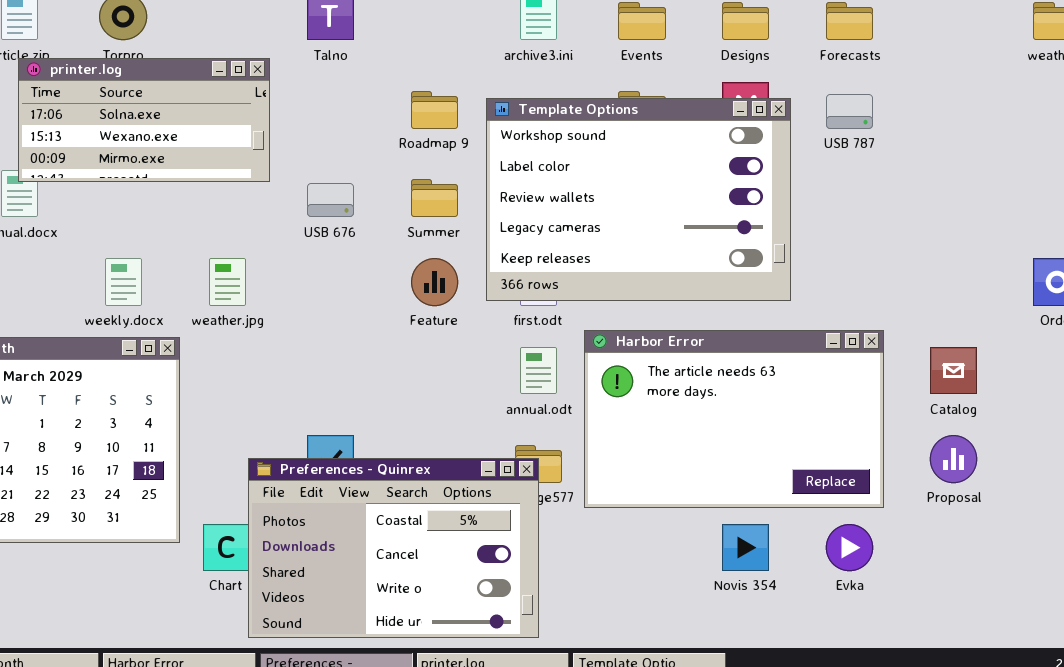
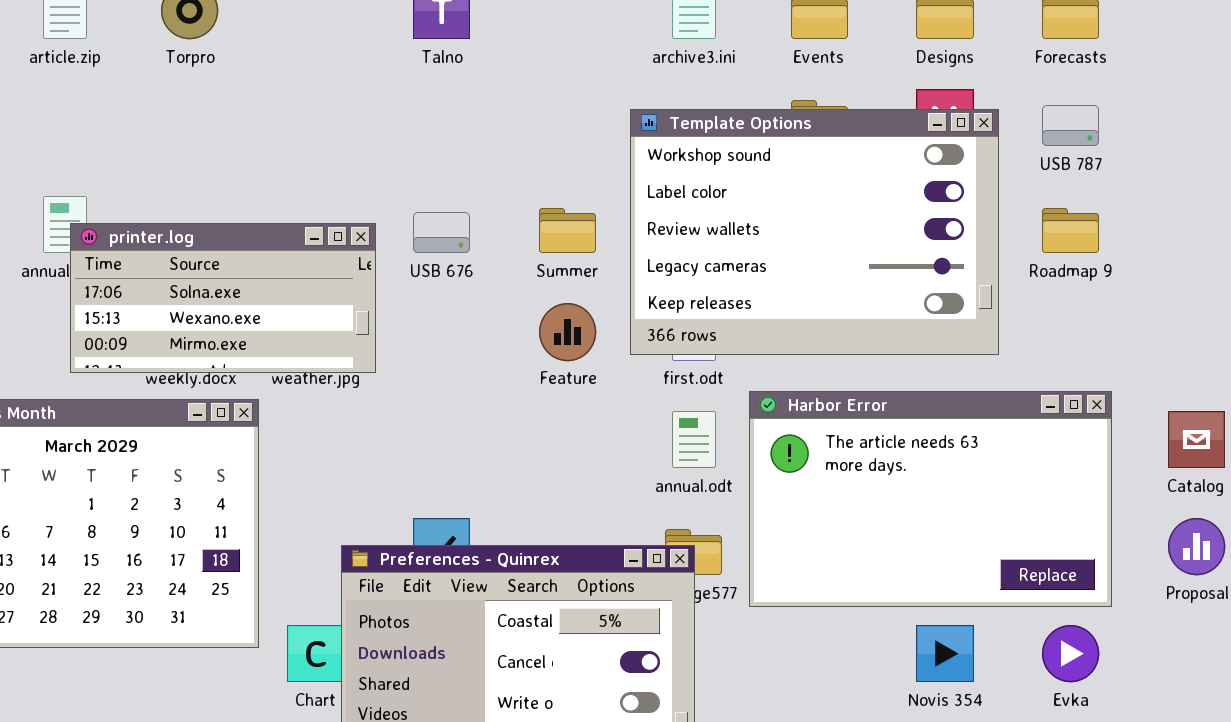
printer.log: [18,58,270,182] -> [70,223,376,373], moved
Roadmap 9: [411,91,458,129] -> [1042,208,1099,253], moved

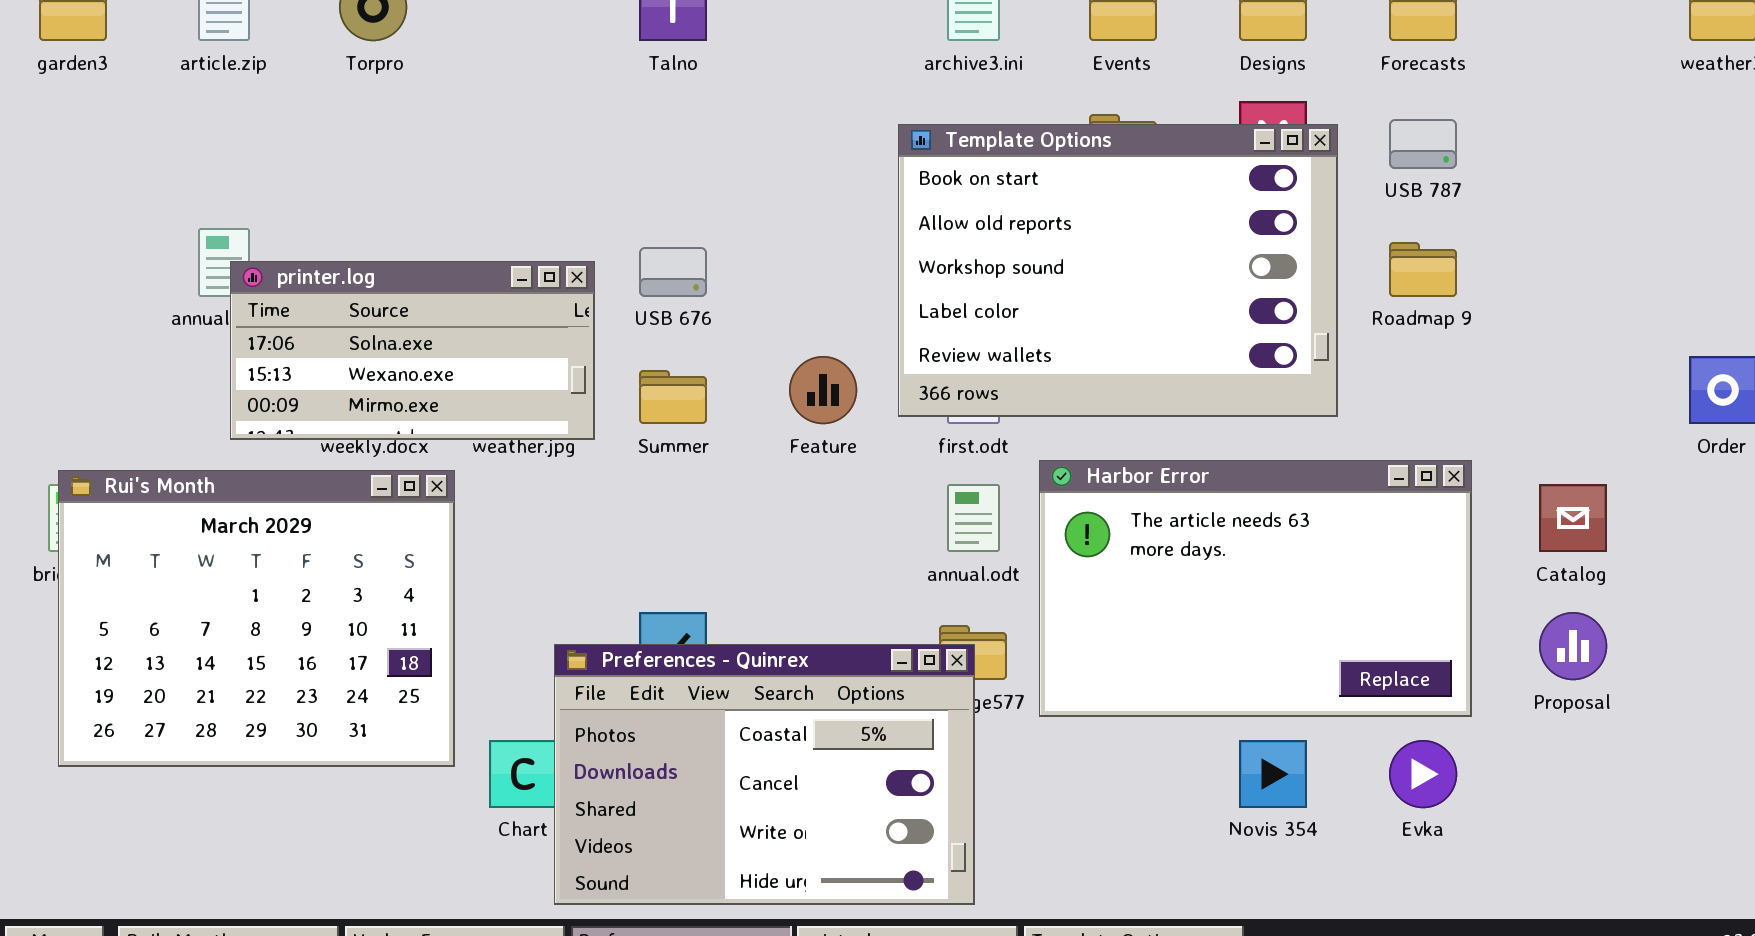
Template Options: [630,109,999,355] -> [898,124,1338,417], scrolled up 2 rows
Summer: [539,208,596,253] -> [639,370,707,424], moved

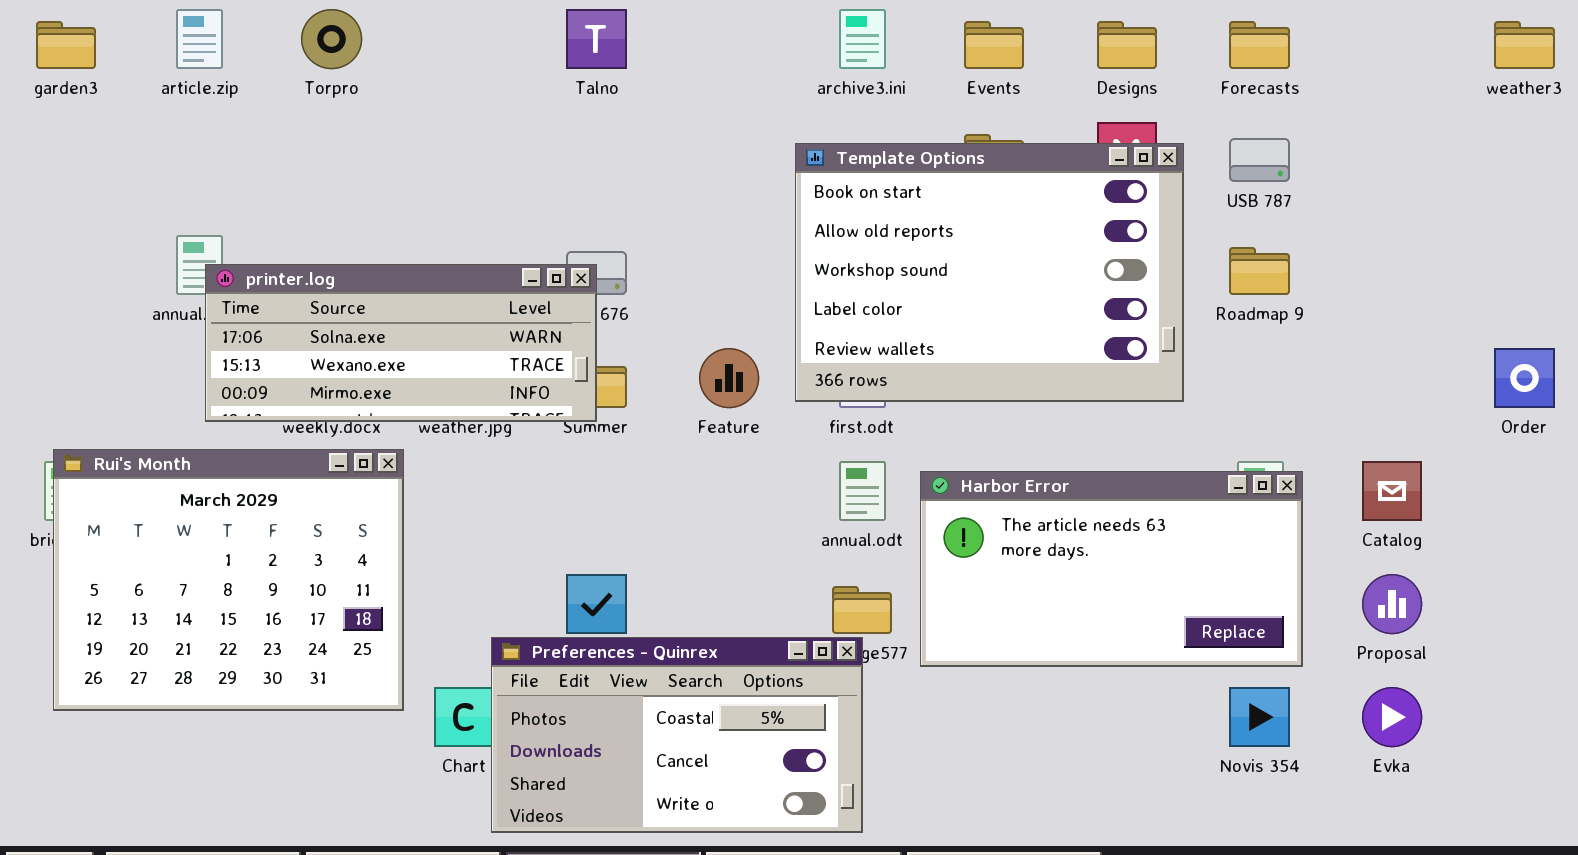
printer.log: [230,261,595,440] -> [205,264,597,422], resized
Harbor Error: [1039,460,1472,717] -> [920,471,1303,667], resized
Preferences - Quinrex: [554,644,975,905] -> [491,637,863,833], resized
Novis 354: [1239,740,1307,808] -> [1229,687,1290,747], moved
Evka: [1389,740,1457,808] -> [1362,687,1422,747], moved

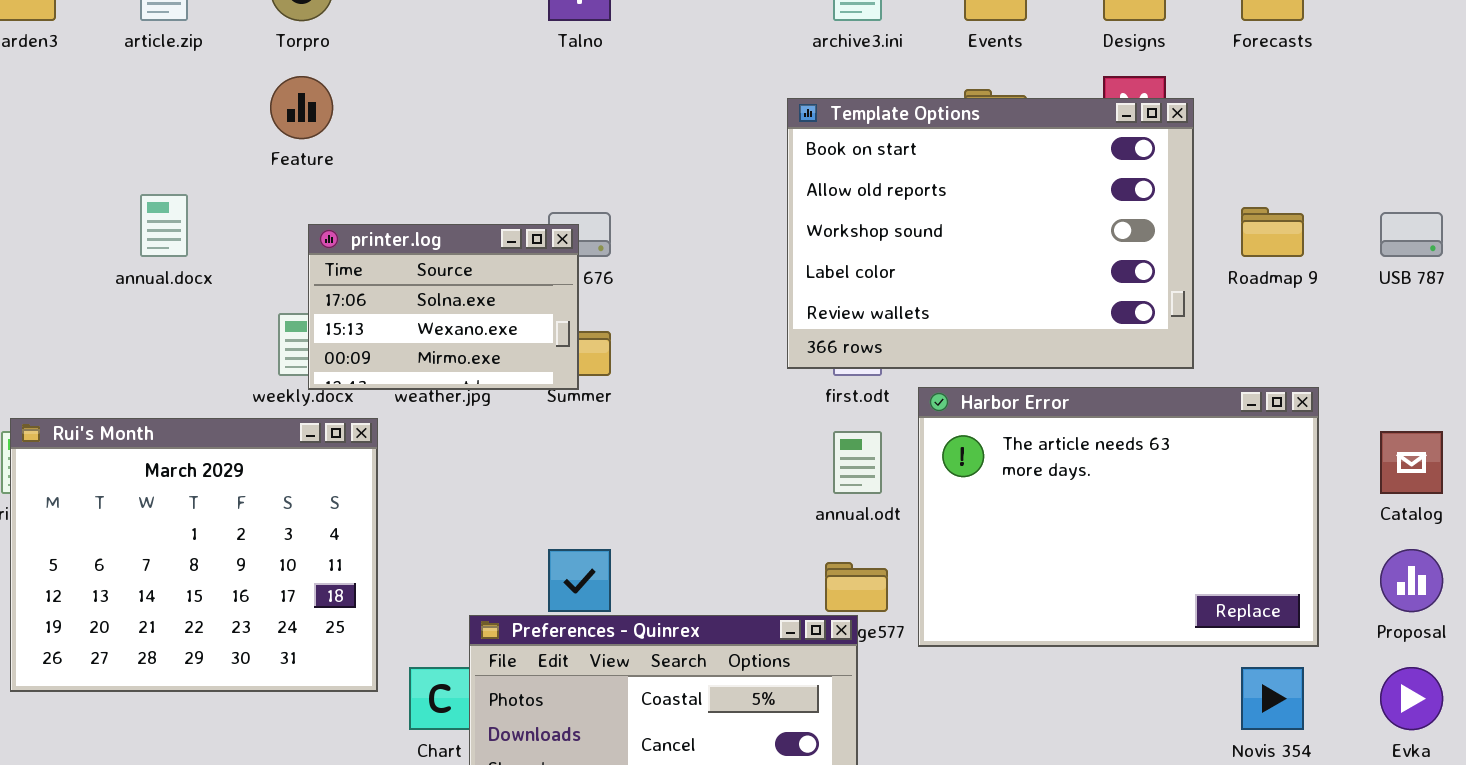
USB 787: [1229,138,1290,182] -> [1380,212,1443,257], moved
printer.log: [205,264,597,422] -> [308,224,579,390], resized
Feature: [699,348,759,408] -> [270,76,333,139], moved
Harbor Error: [920,471,1303,667] -> [918,387,1319,647], resized

